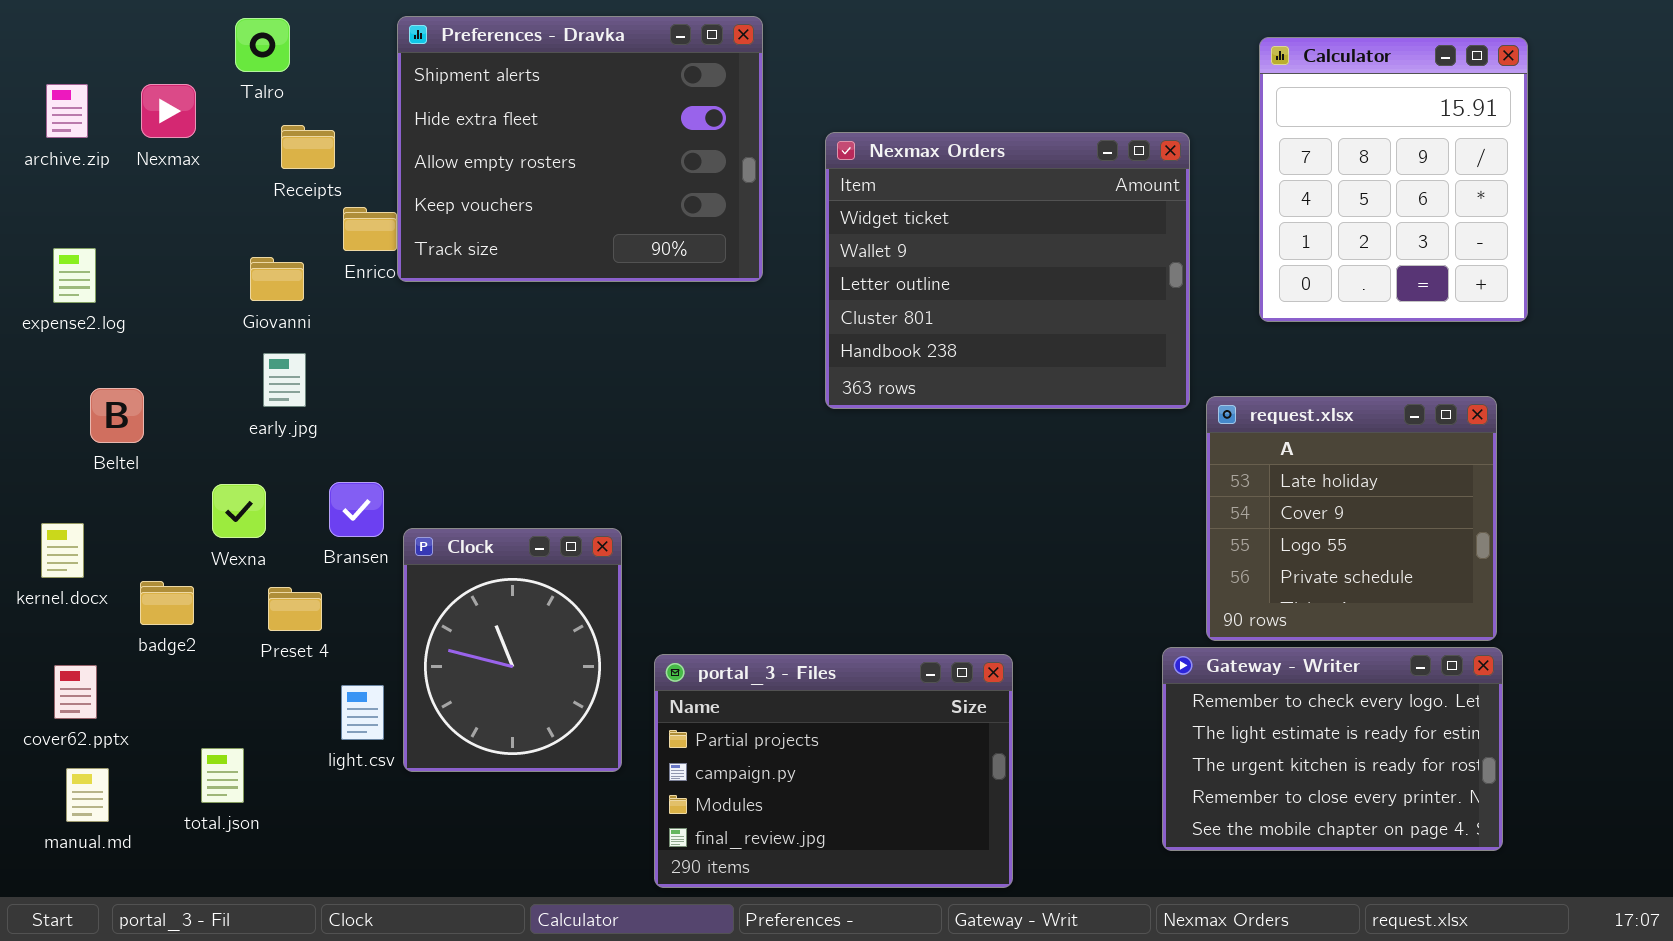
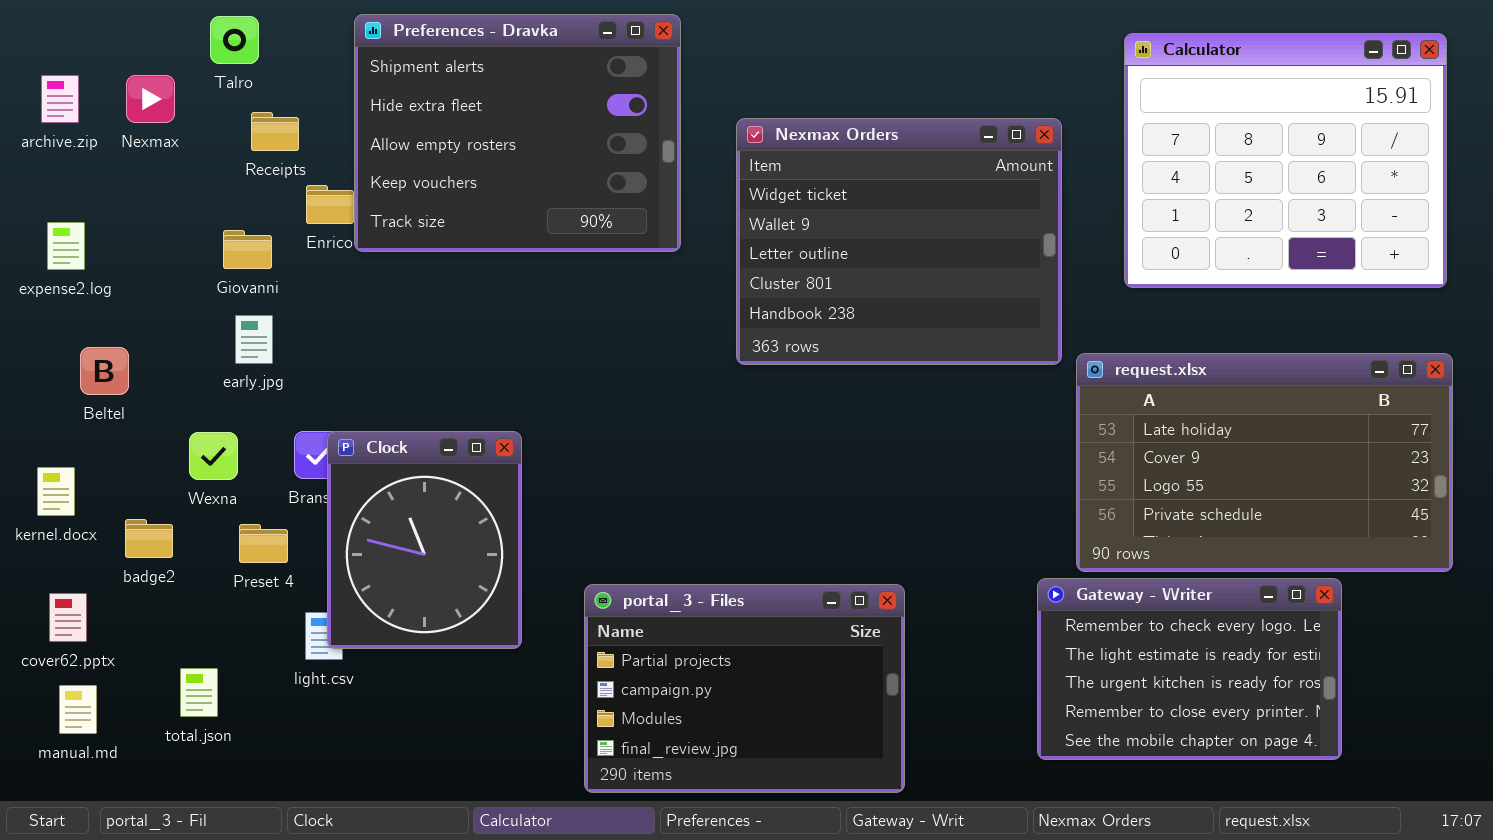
Calculator: [1259,37,1528,322] -> [1124,33,1447,288], resized
request.xlsx: [1206,396,1497,641] -> [1076,353,1453,572], resized
Clock: [403,528,622,772] -> [327,431,522,649], moved

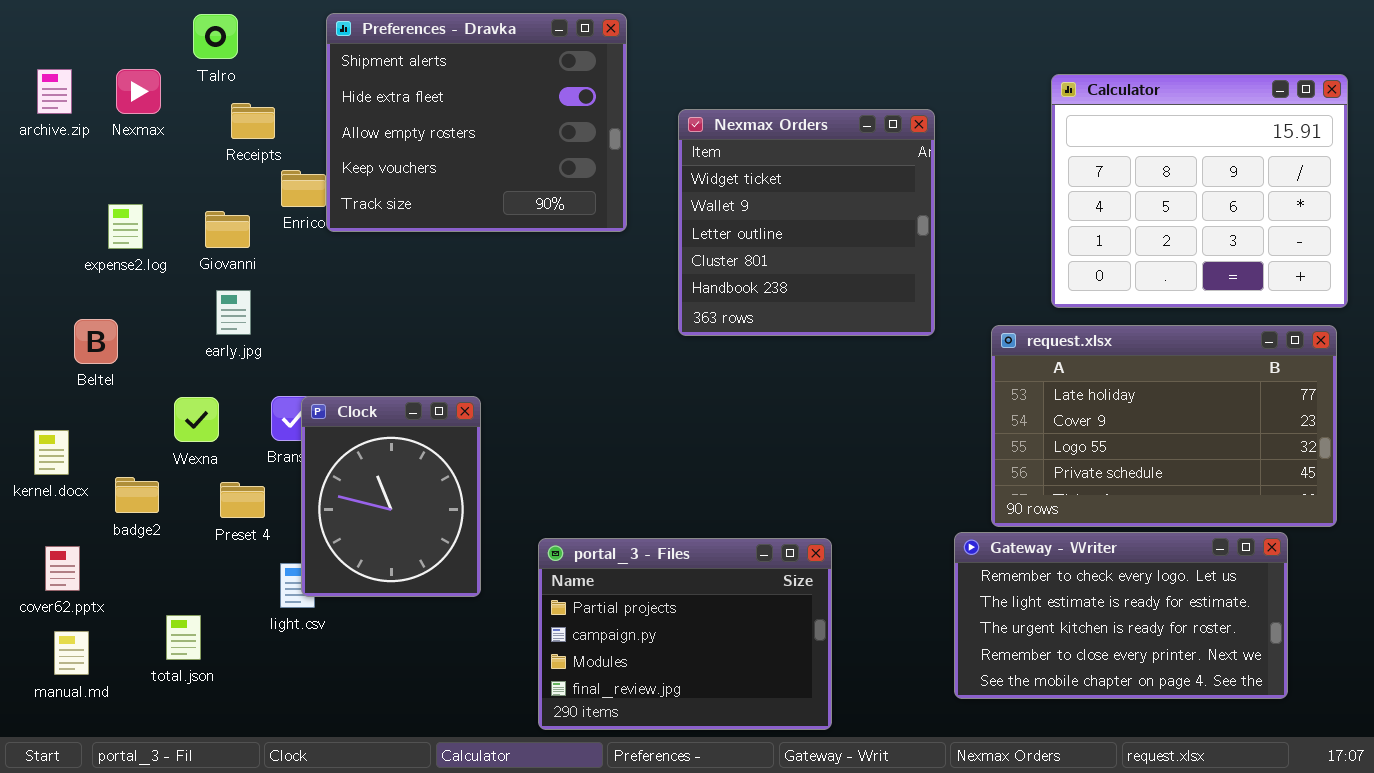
Calculator: [1124,33,1447,288] -> [1051,74,1348,308], moved
Nexmax Orders: [736,118,1062,365] -> [678,109,935,336], resized
expense2.log: [47,222,85,270] -> [108,204,143,249], moved
Gateway - Writer: [1037,578,1342,760] -> [954,532,1288,699], resized

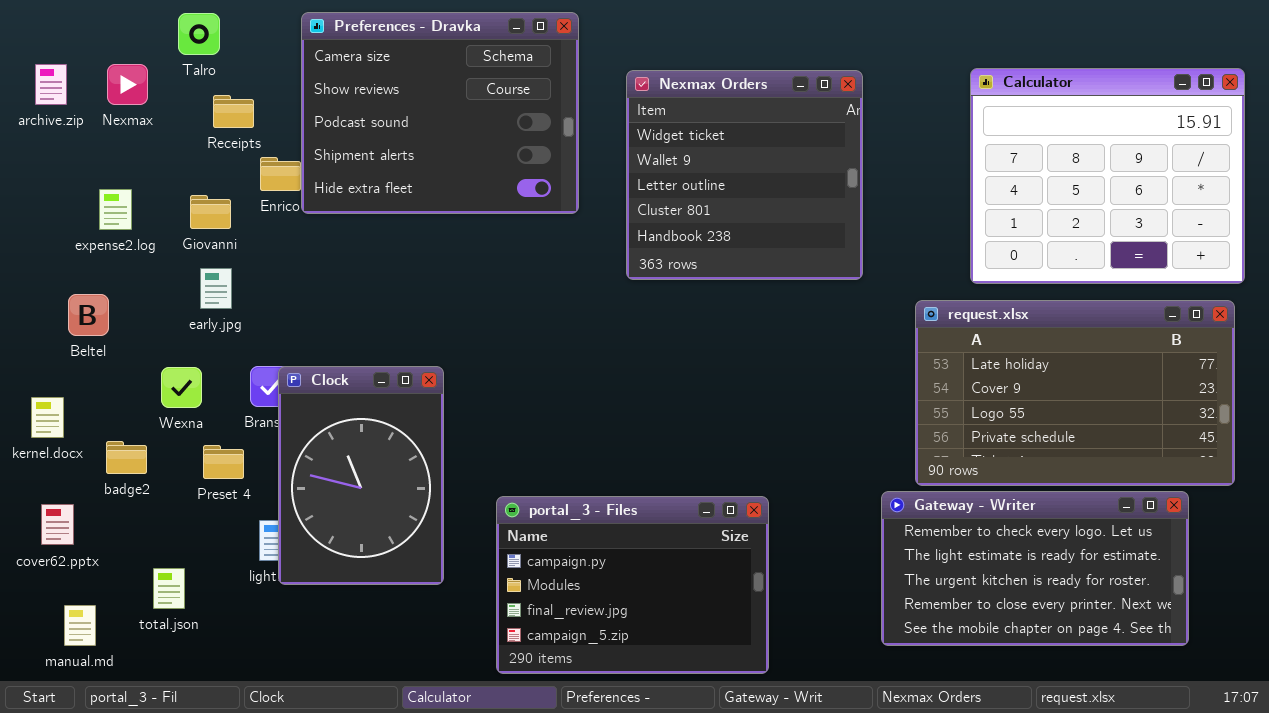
Preferences - Dravka: [326,13,627,232] -> [301,12,579,214], scrolled up 3 rows
Nexmax Orders: [678,109,935,336] -> [626,70,863,280], moved
Clock: [301,396,481,597] -> [278,366,444,585], resized
portal_3 - Files: [538,538,832,730] -> [496,496,769,674], scrolled down 1 row
manual.md: [54,631,89,675] -> [64,605,96,646], moved

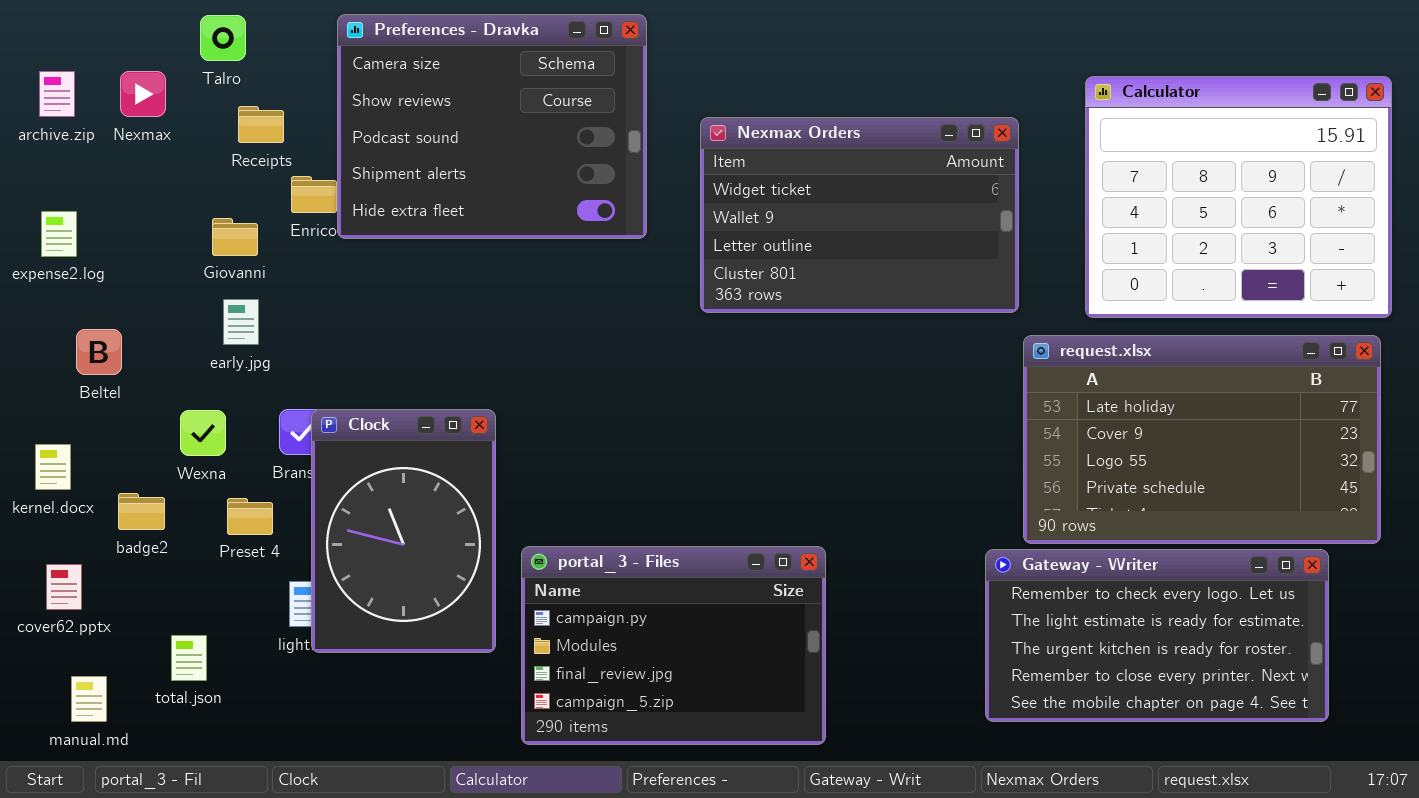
Nexmax Orders: [626,70,863,280] -> [700,117,1019,313], resized
expense2.log: [99,189,132,230] -> [41,211,77,257], moved
portal_3 - Files: [496,496,769,674] -> [521,546,826,745], moved

